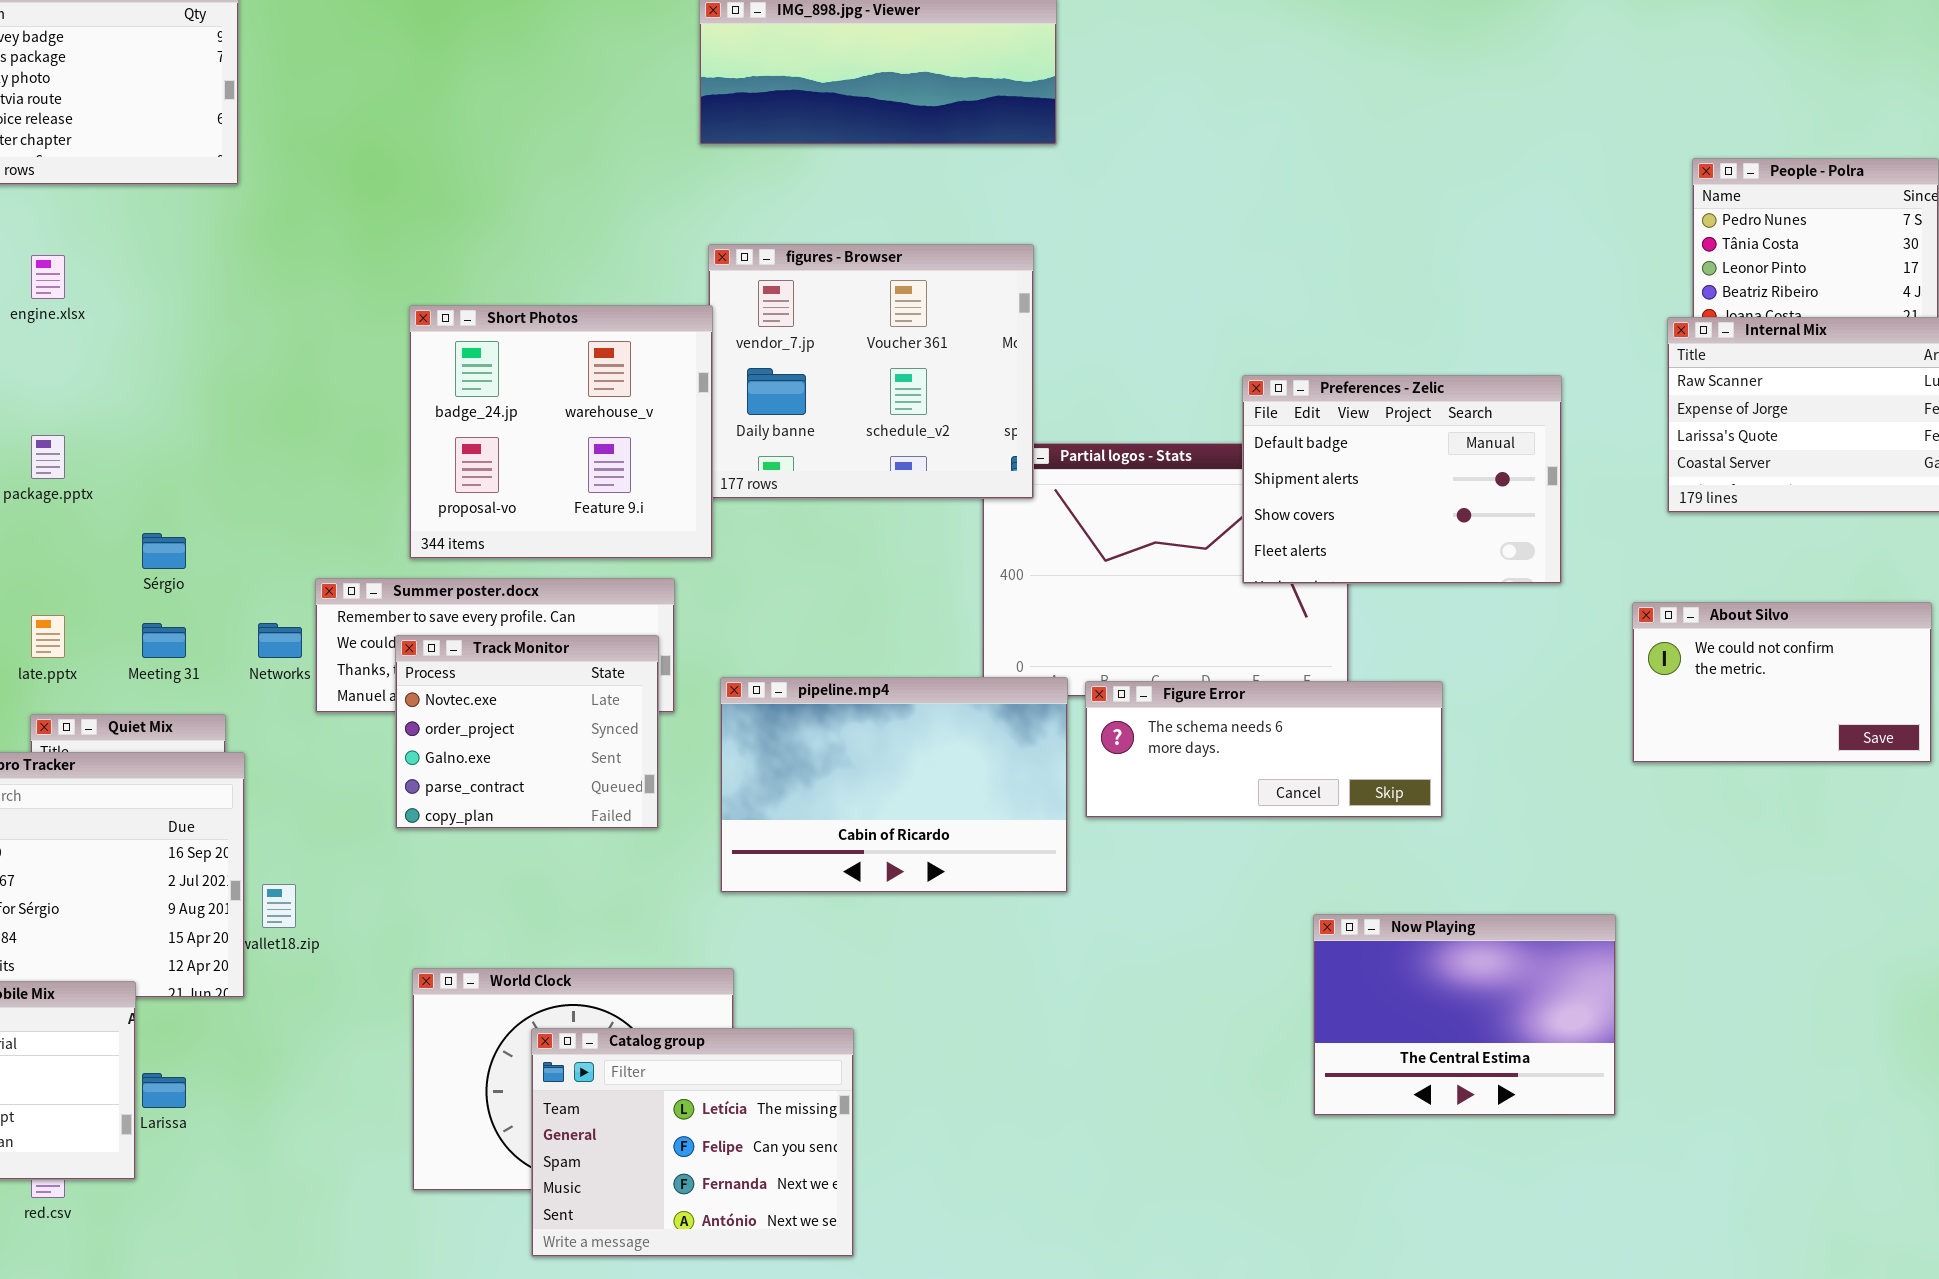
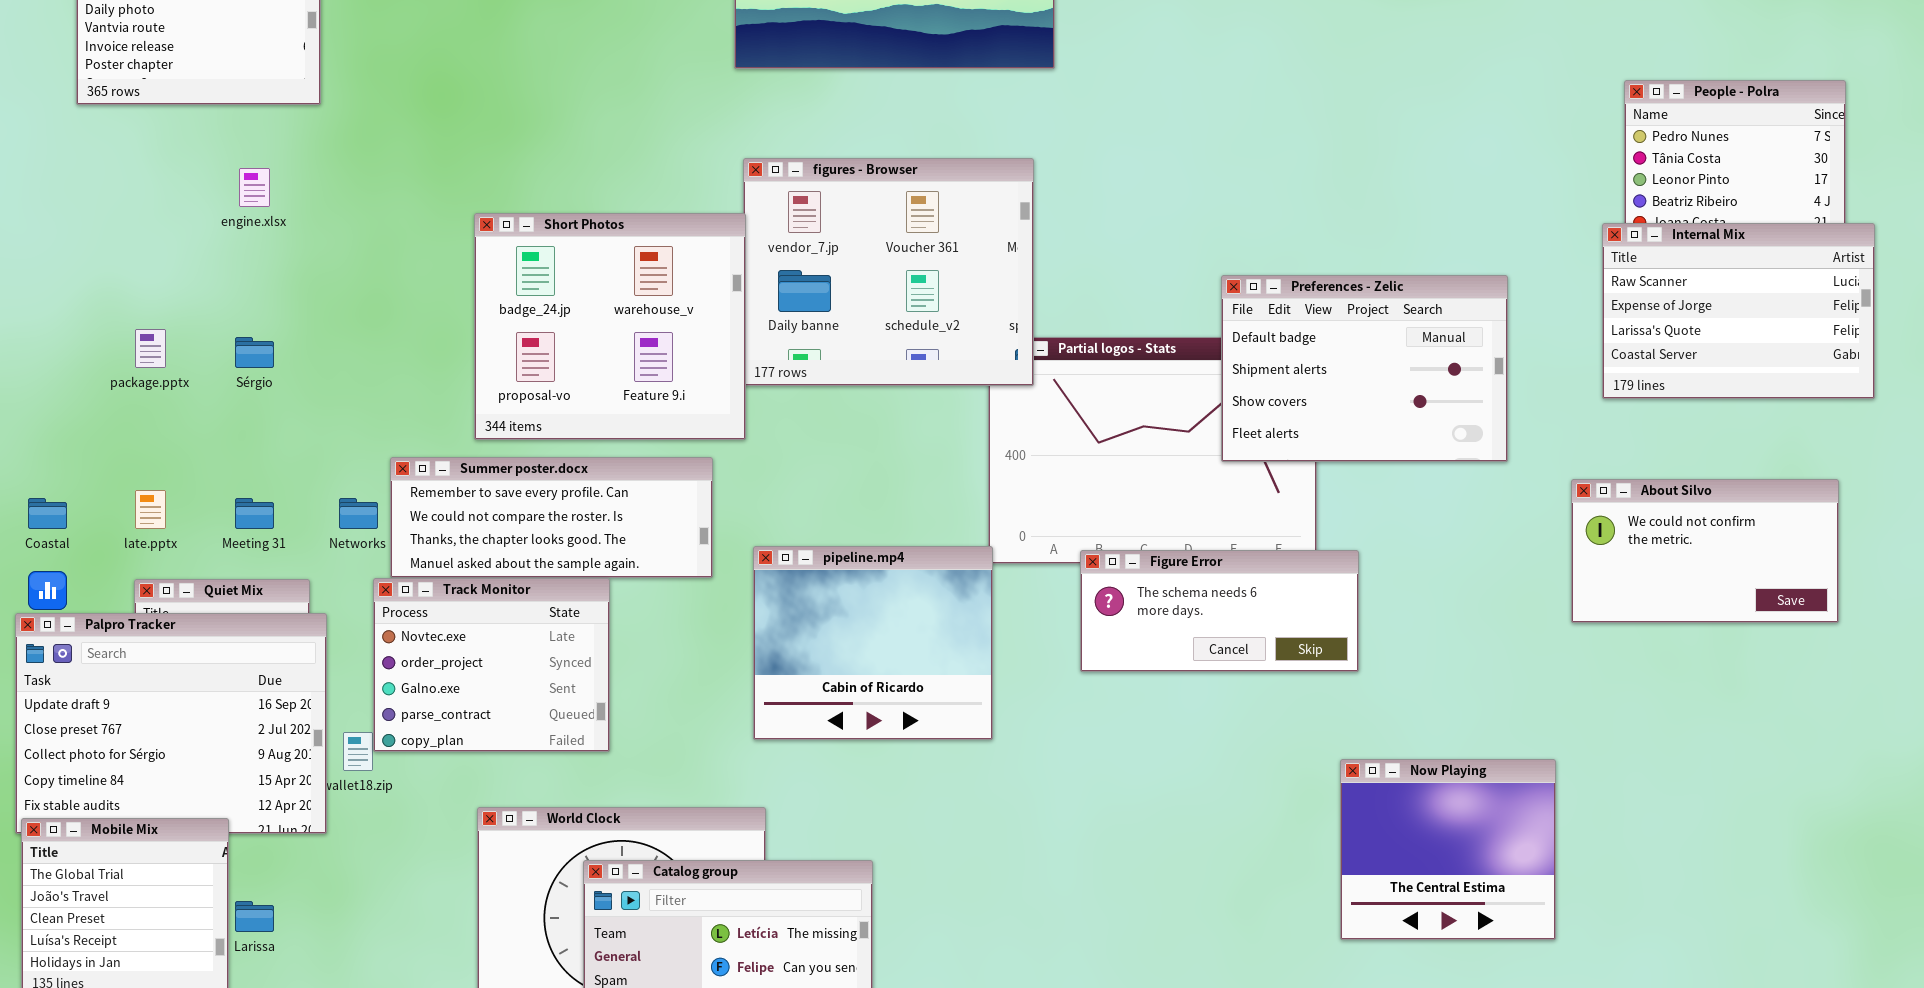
engine.xlsx: [31,255,65,299] -> [239,168,270,207], moved
Sérgio: [142,533,186,569] -> [235,337,274,368], moved
Track Monitor: [395,635,659,829] -> [373,578,610,752], moved
pipeline.mp4: [720,677,1068,893] -> [753,546,993,740], resized
Figure Error: [1085,681,1443,818] -> [1080,550,1359,672], resized
Now Playing: [1313,914,1616,1116] -> [1340,759,1556,940], resized

